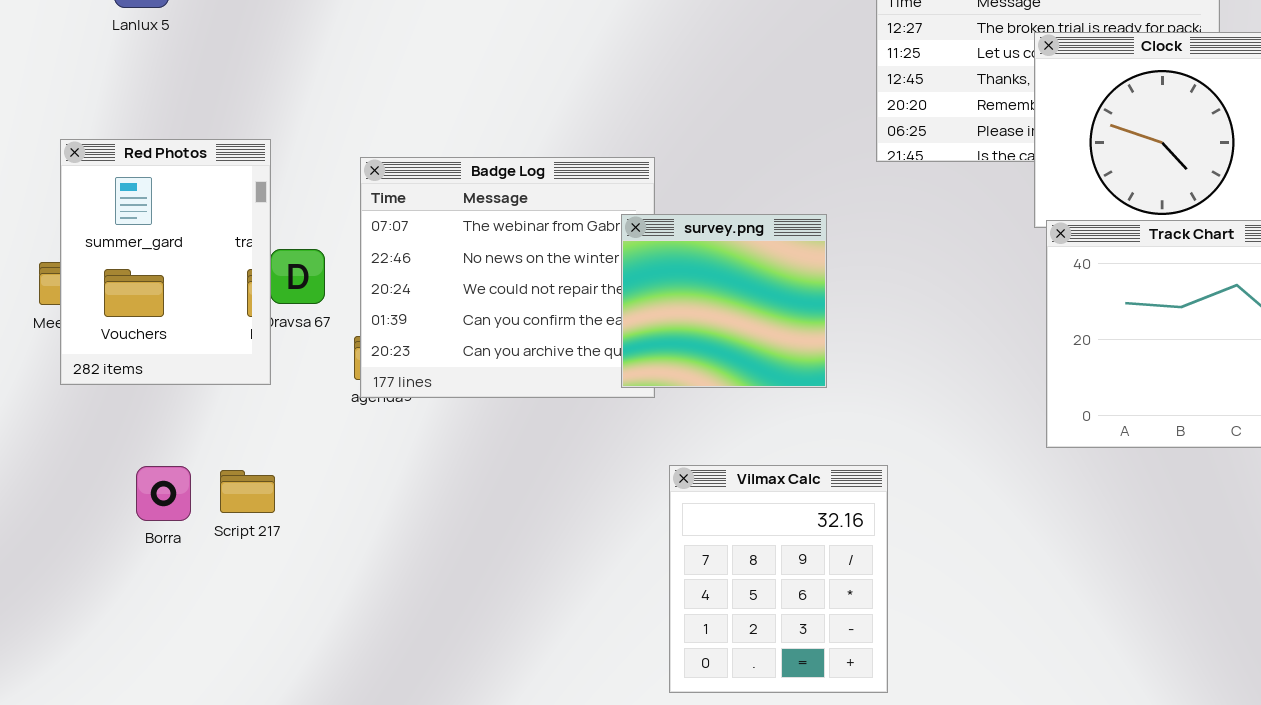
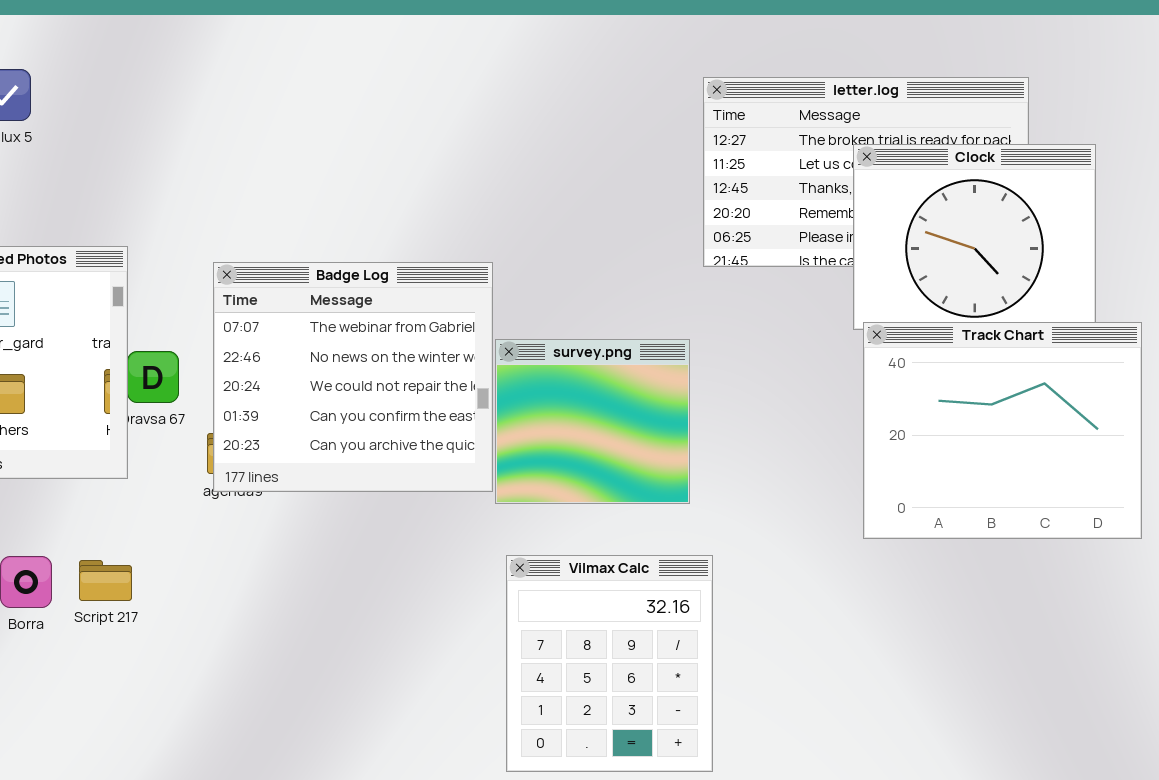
survey.png: [621,214,827,388] -> [495,339,690,504], moved

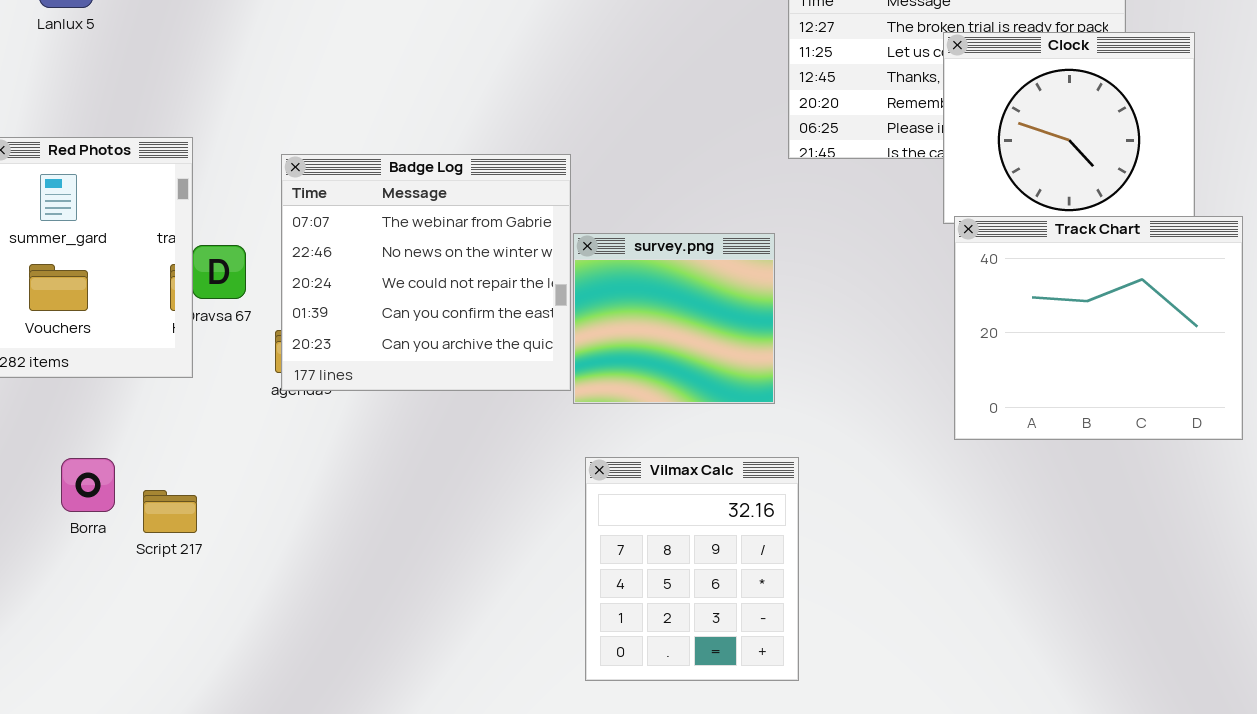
Script 217: [79,560,132,601] -> [143,490,197,533], moved

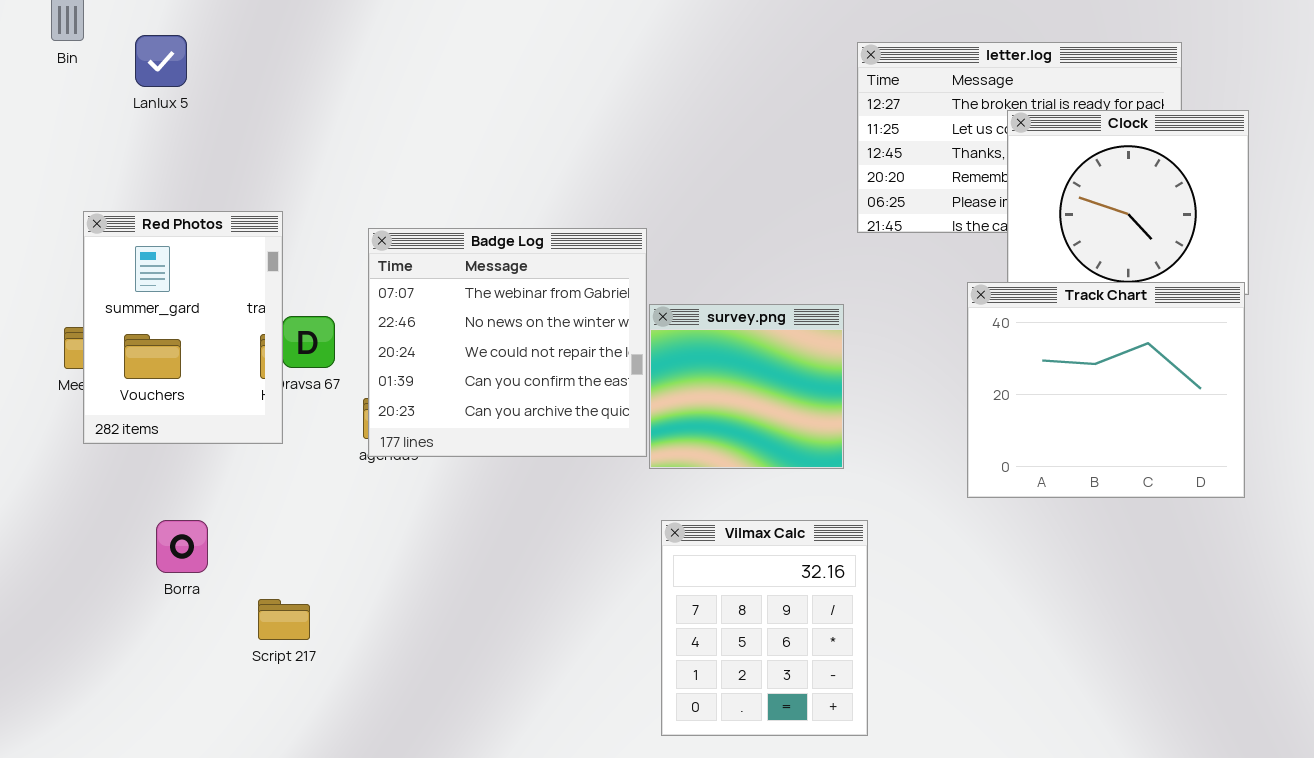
Track Chart: [954,216,1243,440] -> [967,282,1245,498], moved
Script 217: [143,490,197,533] -> [258,599,310,640], moved

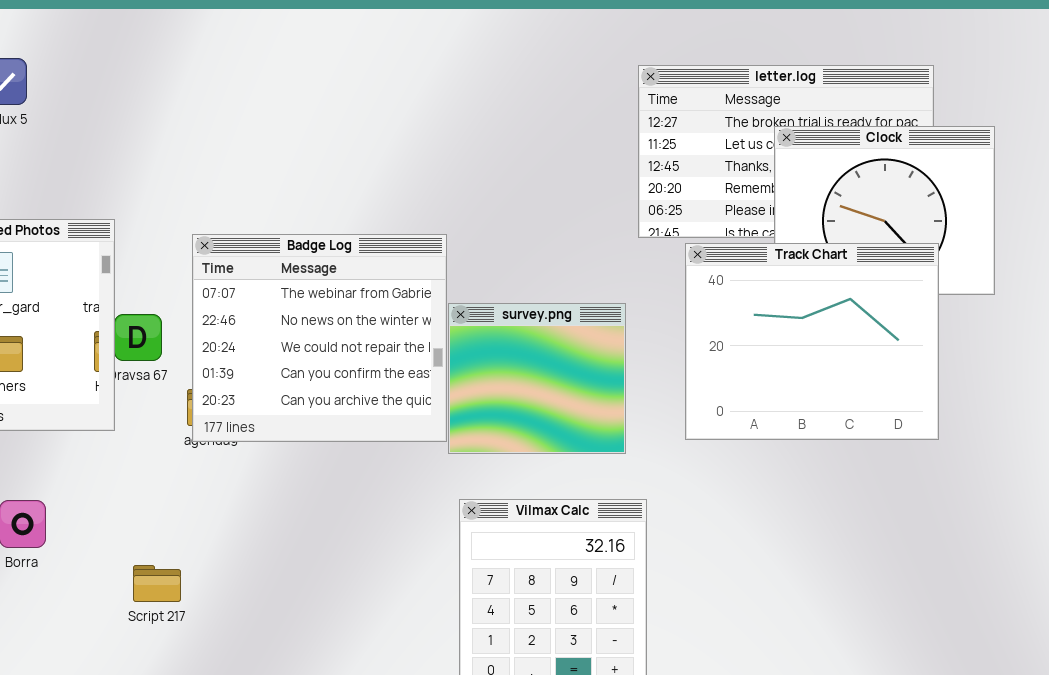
Track Chart: [967,282,1245,498] -> [685,243,939,440], moved
Script 217: [258,599,310,640] -> [133,565,181,602], moved

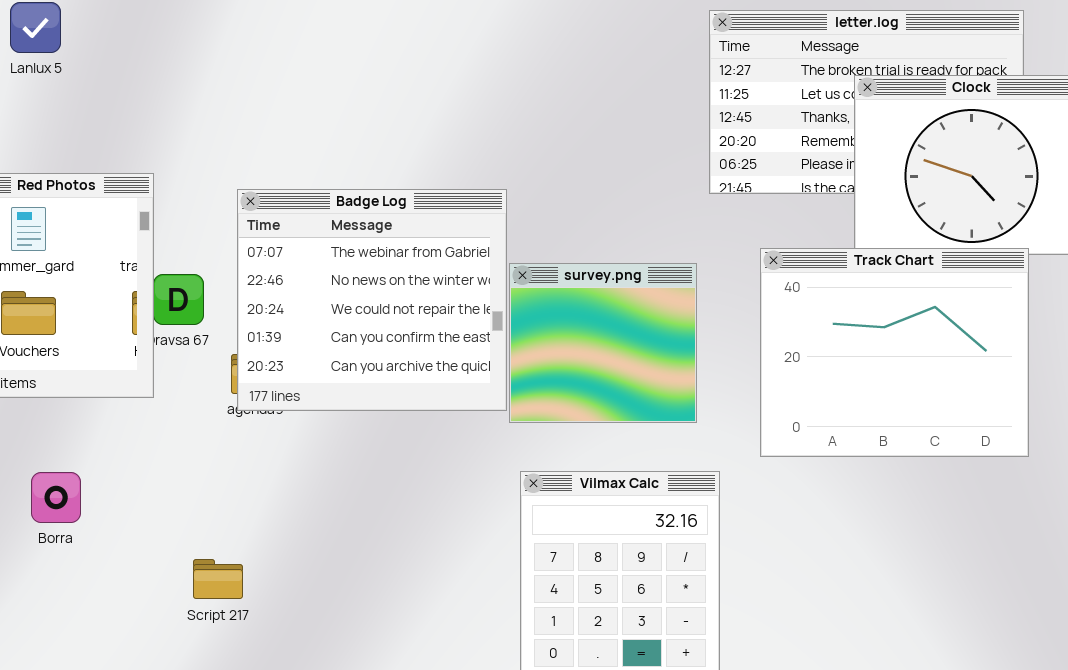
Track Chart: [685,243,939,440] -> [760,248,1029,457], moved
Script 217: [133,565,181,602] -> [193,559,243,599], moved

